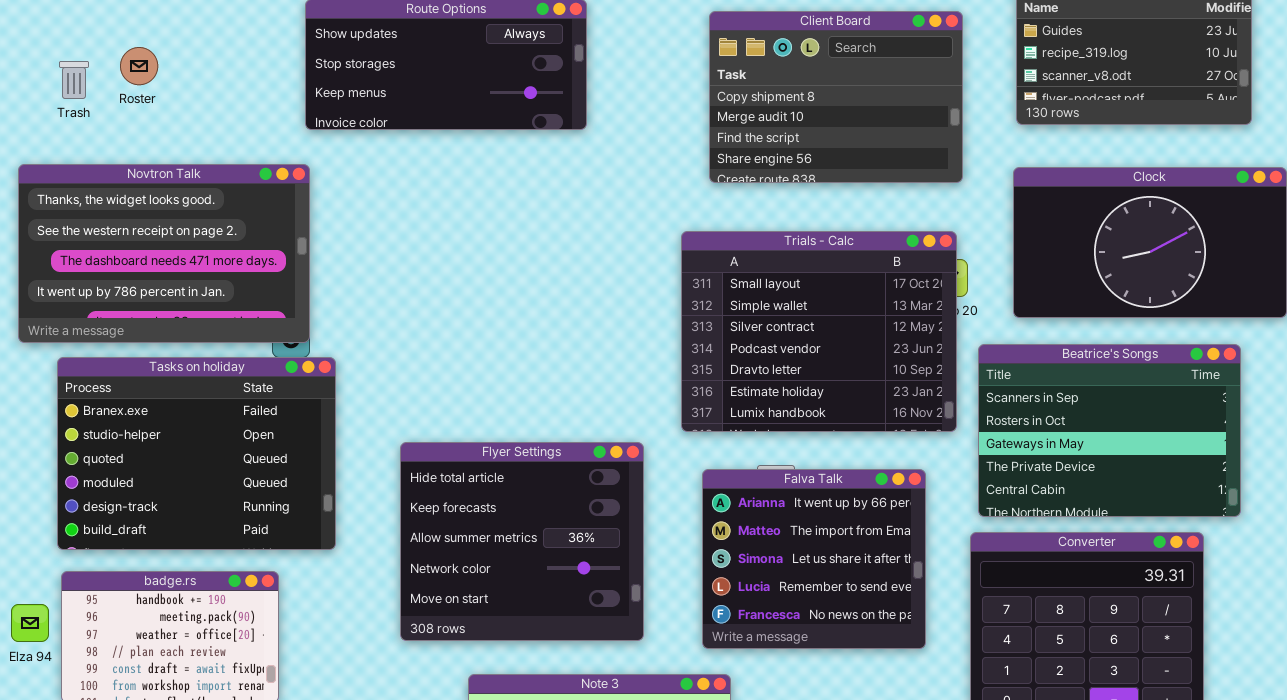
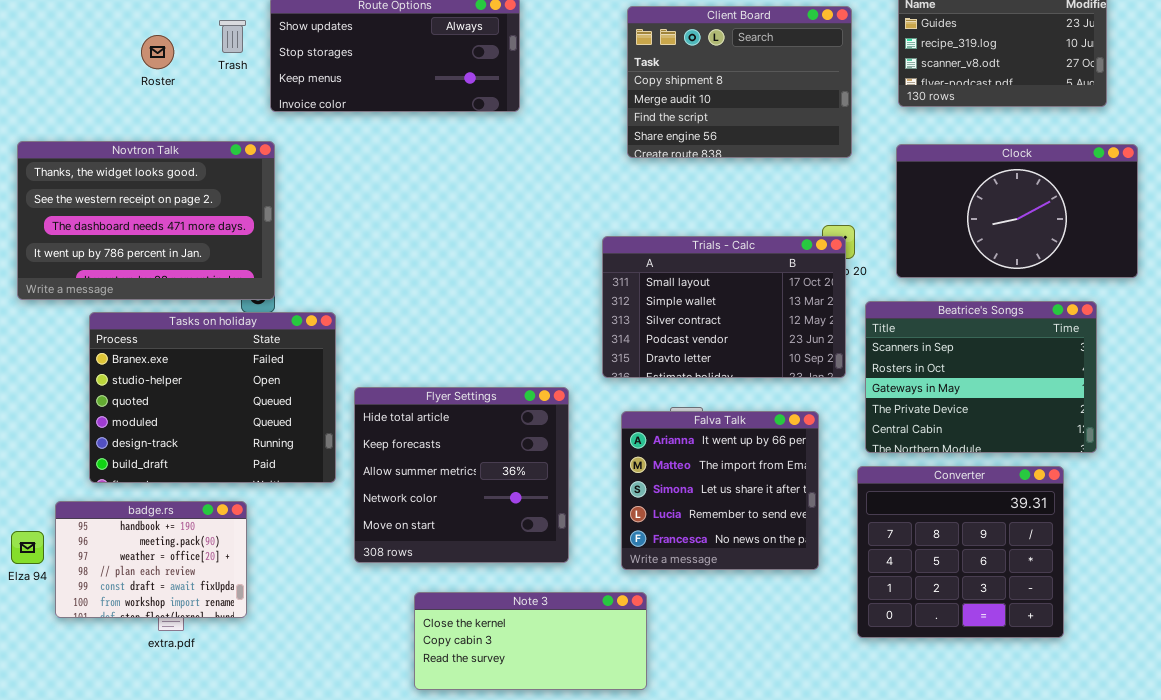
Roster: [120,47,158,85] -> [141,35,174,69], moved
Trash: [59,61,89,99] -> [219,20,246,53], moved
Trials - Calc: [681,231,957,432] -> [602,236,846,378], resized
Tasks on holiday: [57,357,336,550] -> [89,312,336,483], moved

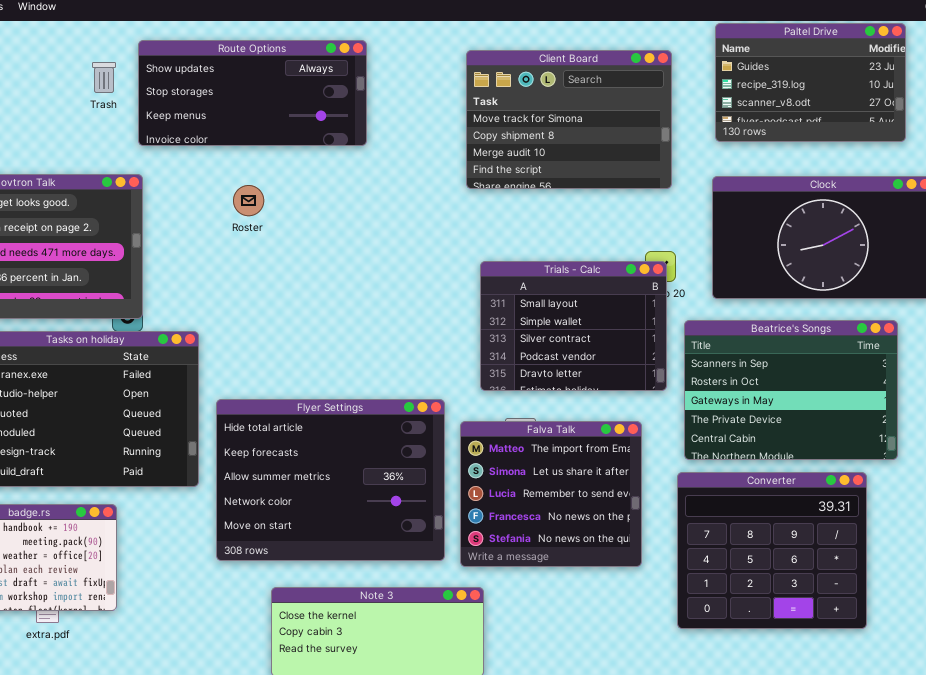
Client Board: [627,6,852,158] -> [466,50,672,189], scrolled up 1 row
Roster: [141,35,174,69] -> [233,185,264,216], moved
Trials - Calc: [602,236,846,378] -> [480,261,667,391], resized
Flyer Settings: [354,387,569,563] -> [216,399,445,561], resized
Falva Talk: [621,411,819,570] -> [460,421,642,567], scrolled down 1 row

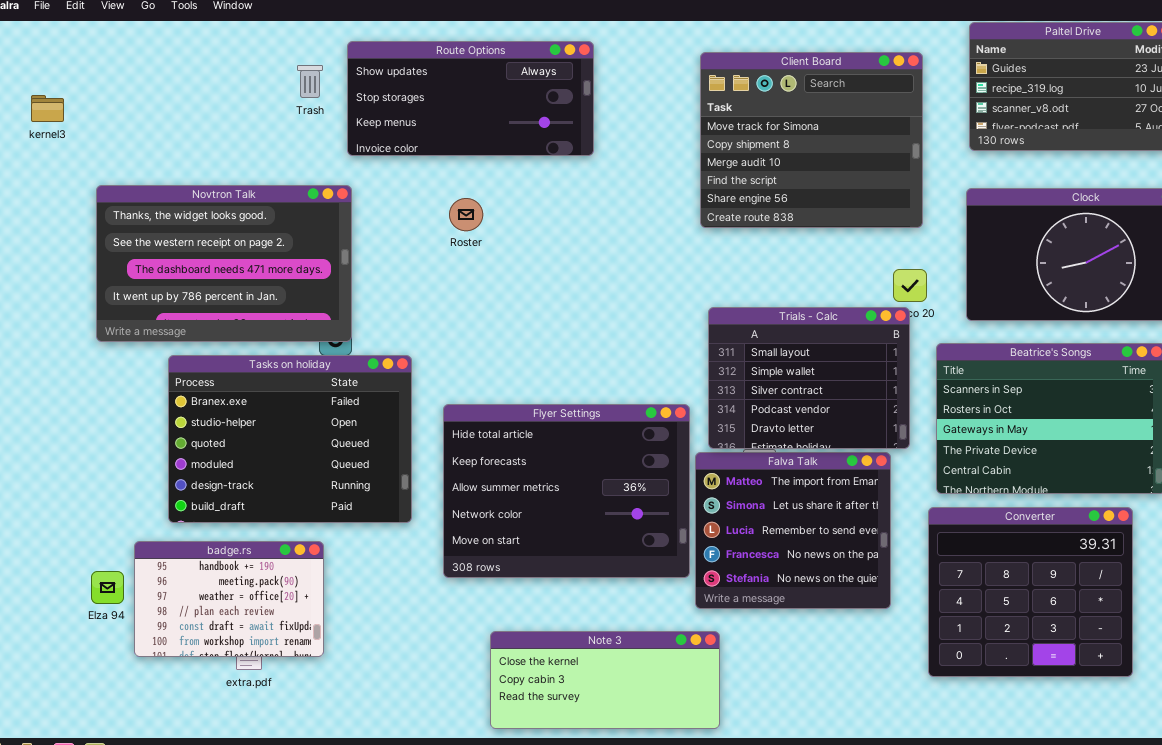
Client Board: [466,50,672,189] -> [700,52,923,228], resized
Trials - Calc: [480,261,667,391] -> [708,307,910,449], moved
Flyer Settings: [216,399,445,561] -> [443,404,690,578], moved

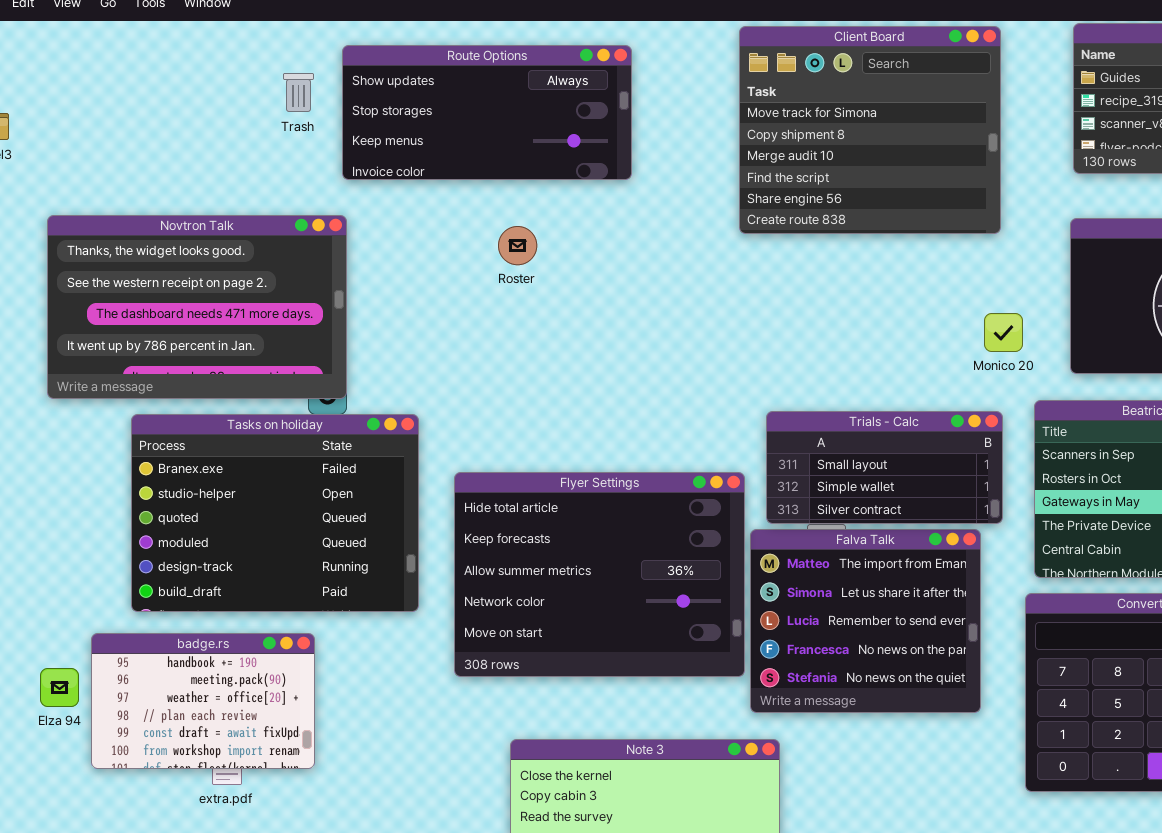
Client Board: [700,52,923,228] -> [739,26,1001,234], moved
Roster: [449,198,483,231] -> [498,226,537,265], moved
Trials - Calc: [708,307,910,449] -> [766,411,1003,524], resized

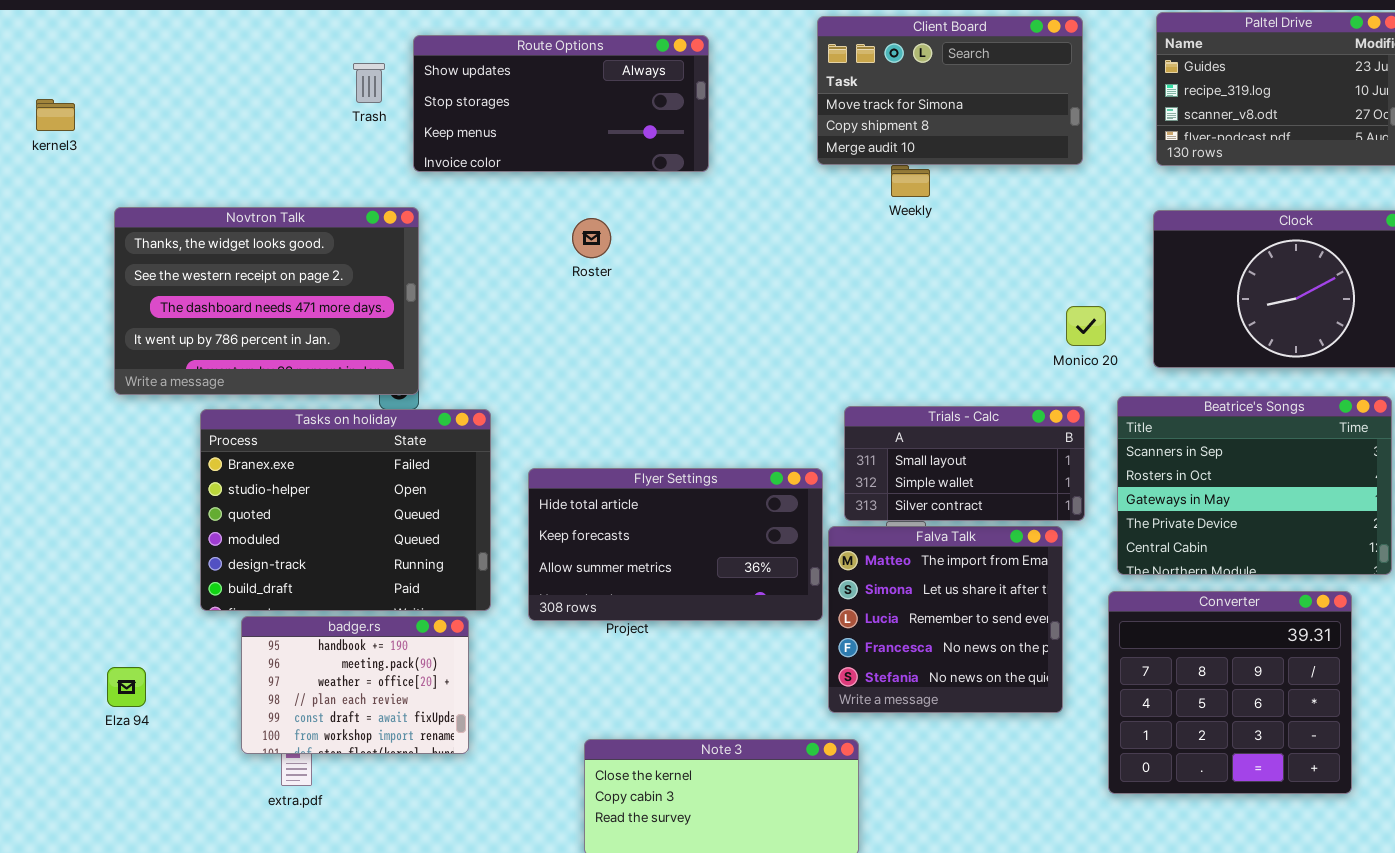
Client Board: [739,26,1001,234] -> [817,16,1083,165], resized
Flyer Settings: [454,472,745,677] -> [528,468,823,621], resized
badge.rs: [91,633,315,769] -> [241,616,469,754], moved

